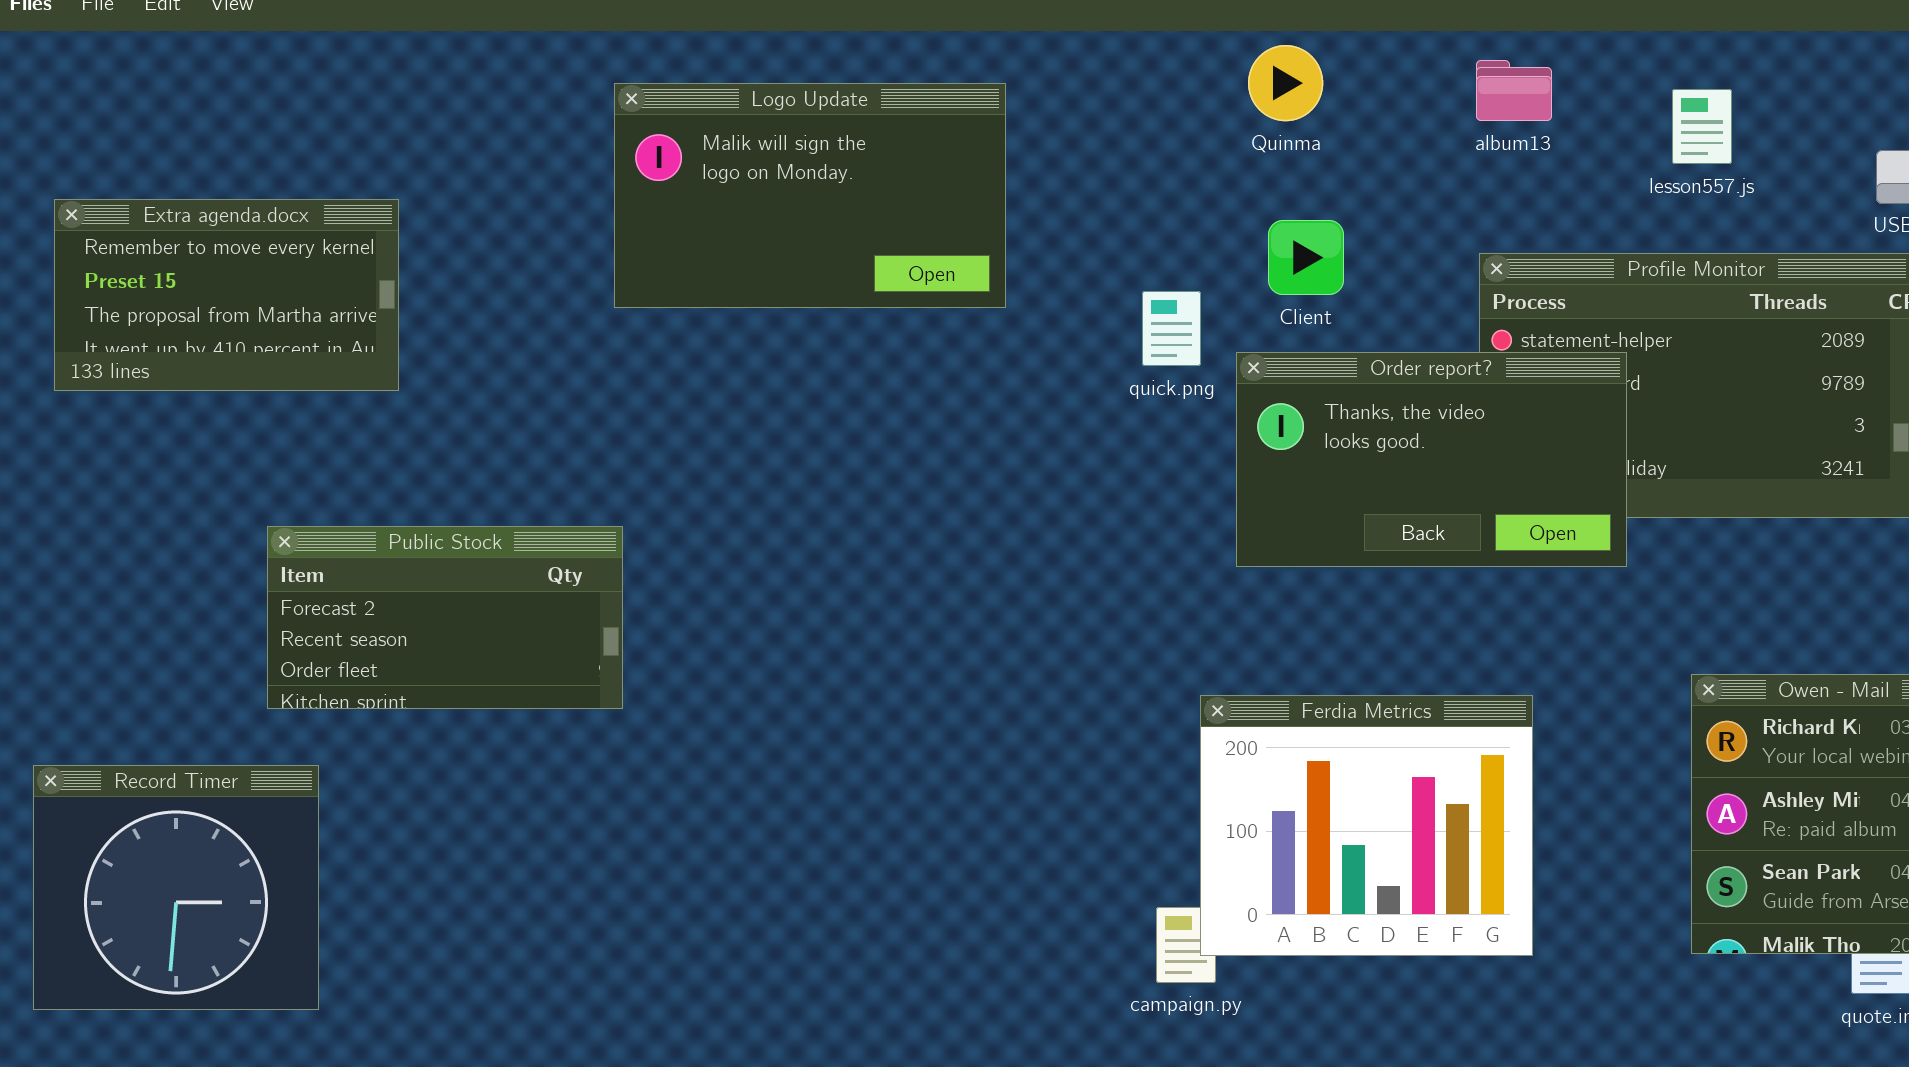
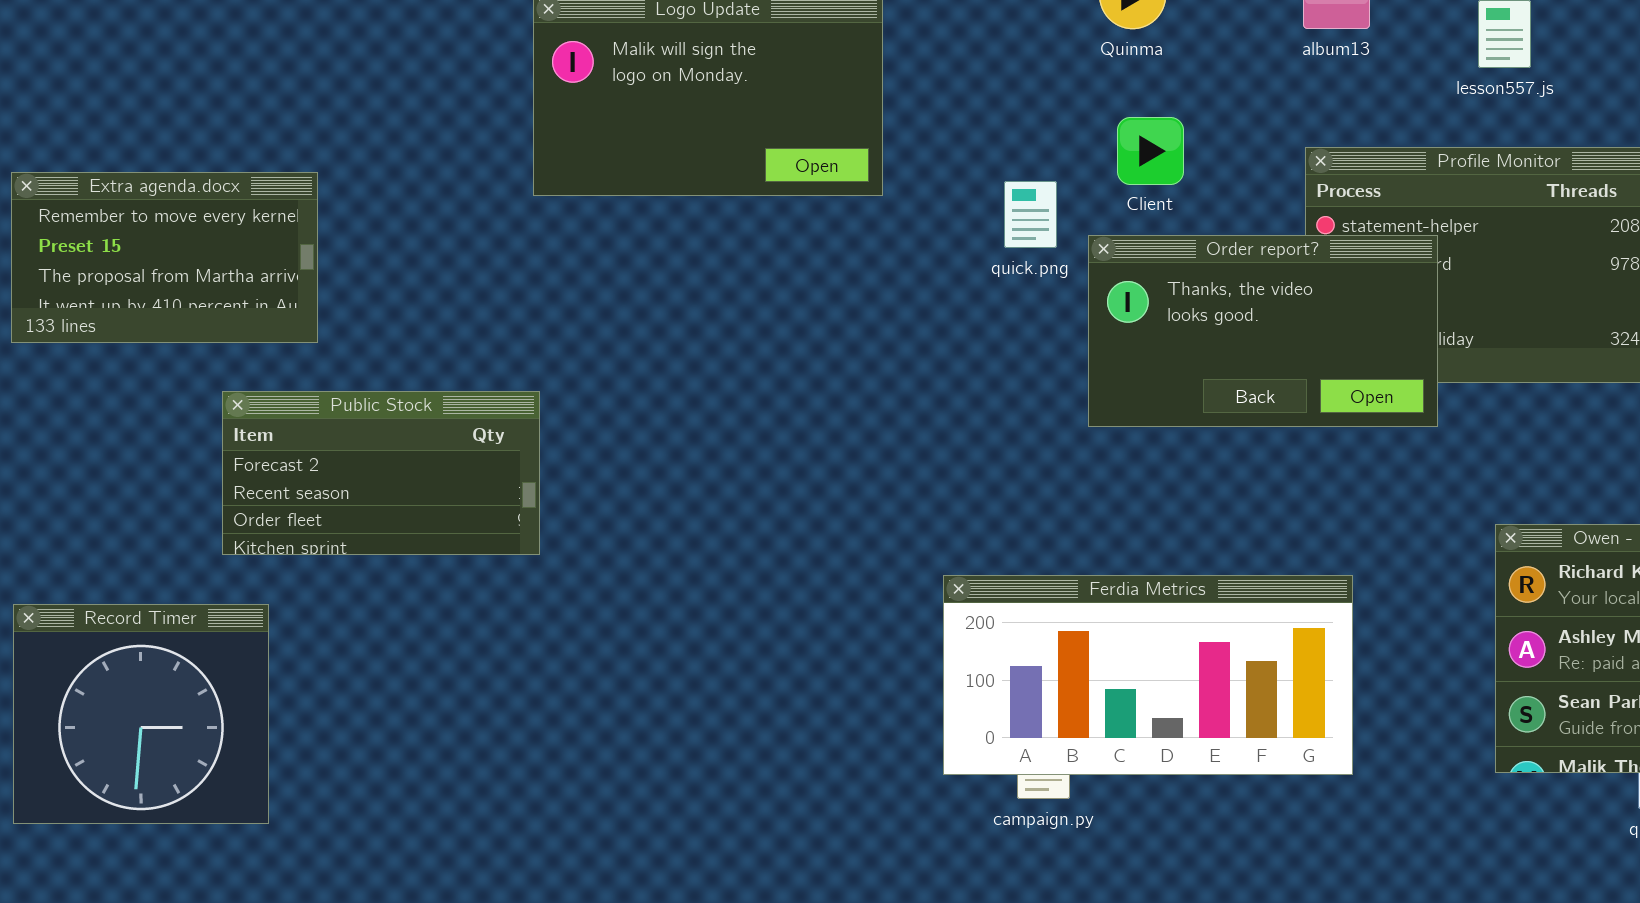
Extra agenda.docx: [54,199,399,391] -> [11,172,318,343], moved
Ferdia Metrics: [1200,695,1533,956] -> [943,575,1353,775], resized

